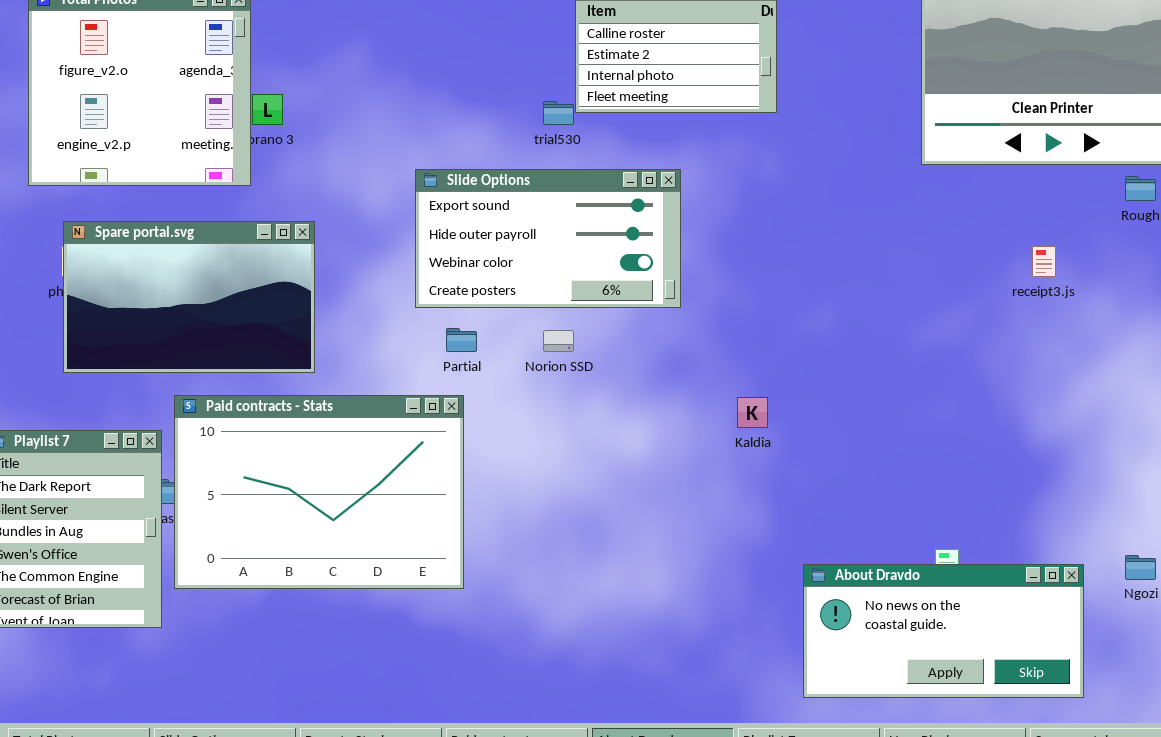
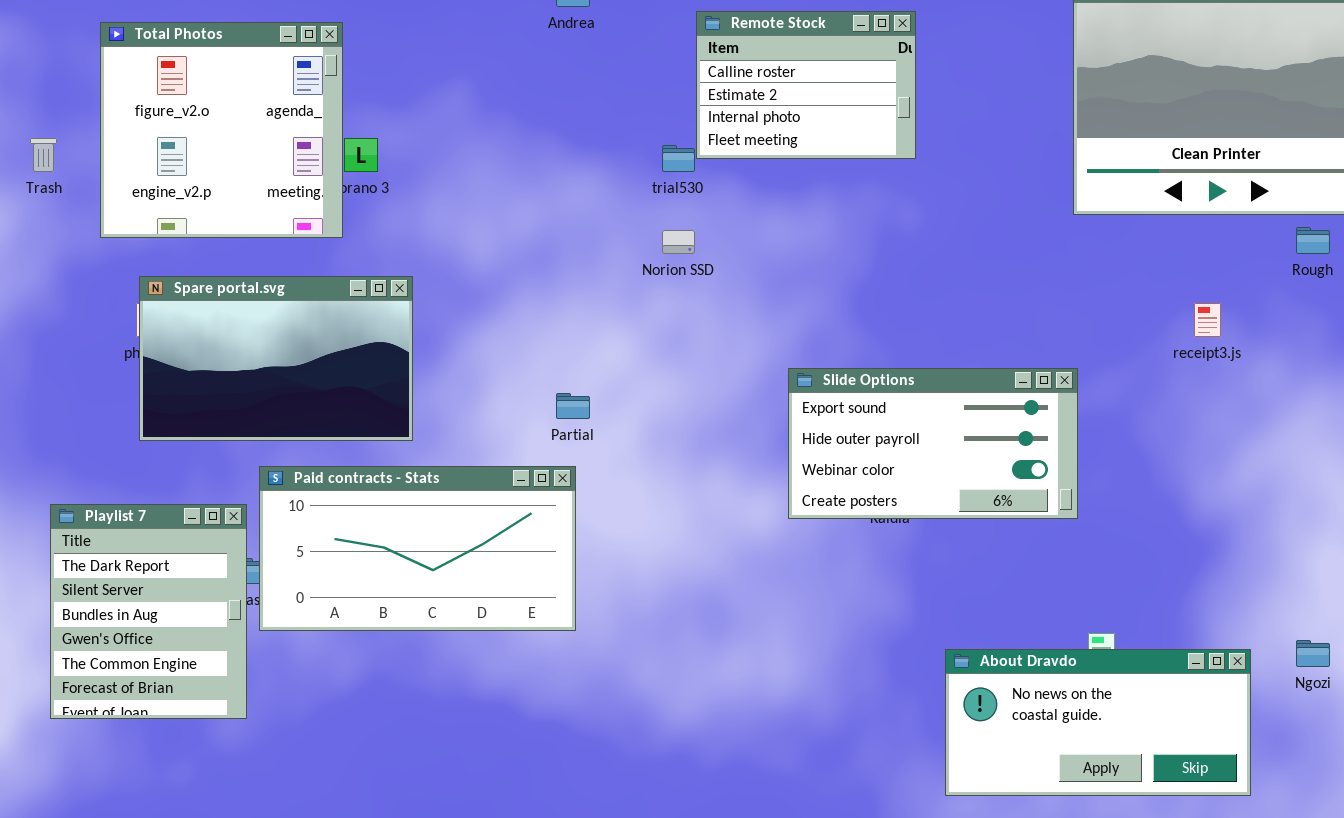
Slide Options: [415,169,681,308] -> [788,368,1078,519], moved
Norion SSD: [543,330,574,352] -> [662,230,695,254], moved
Paid contracts - Stats: [174,395,464,589] -> [259,466,576,631], resized

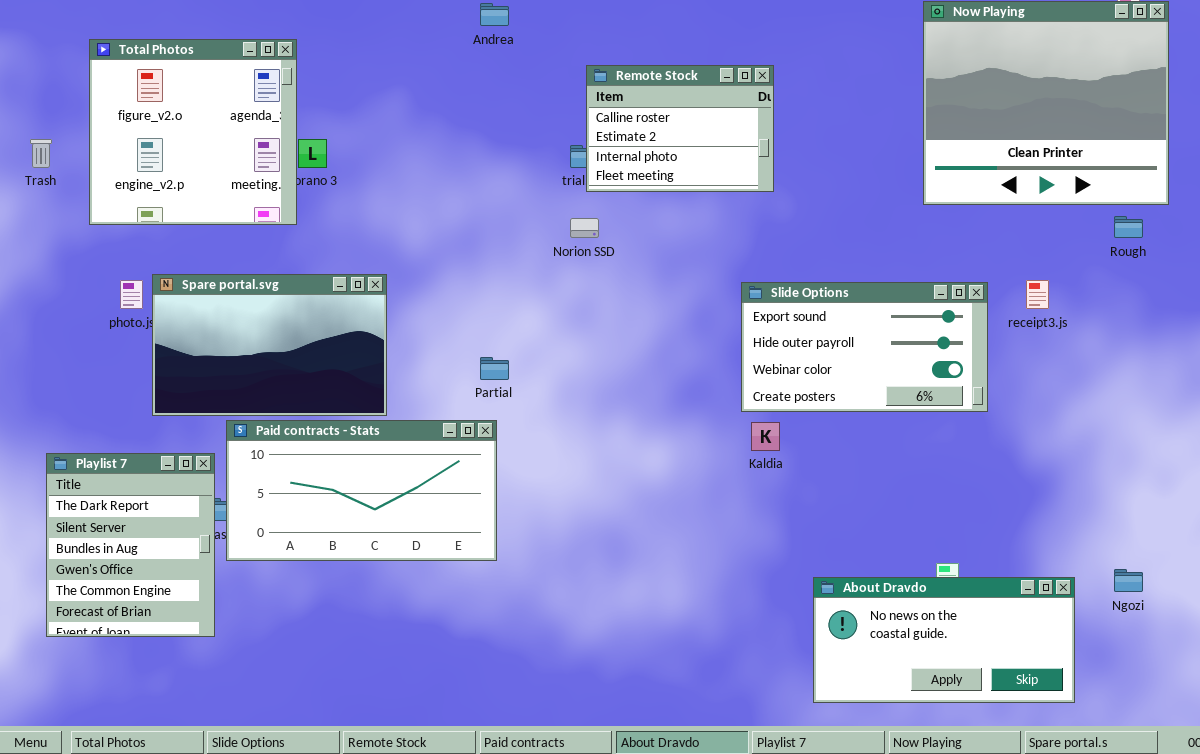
Remote Stock: [696,11,916,159] -> [586,65,774,192], moved
Spare portal.svg: [139,276,413,441] -> [152,274,387,416], moved
Slide Options: [788,368,1078,519] -> [741,282,988,412], moved

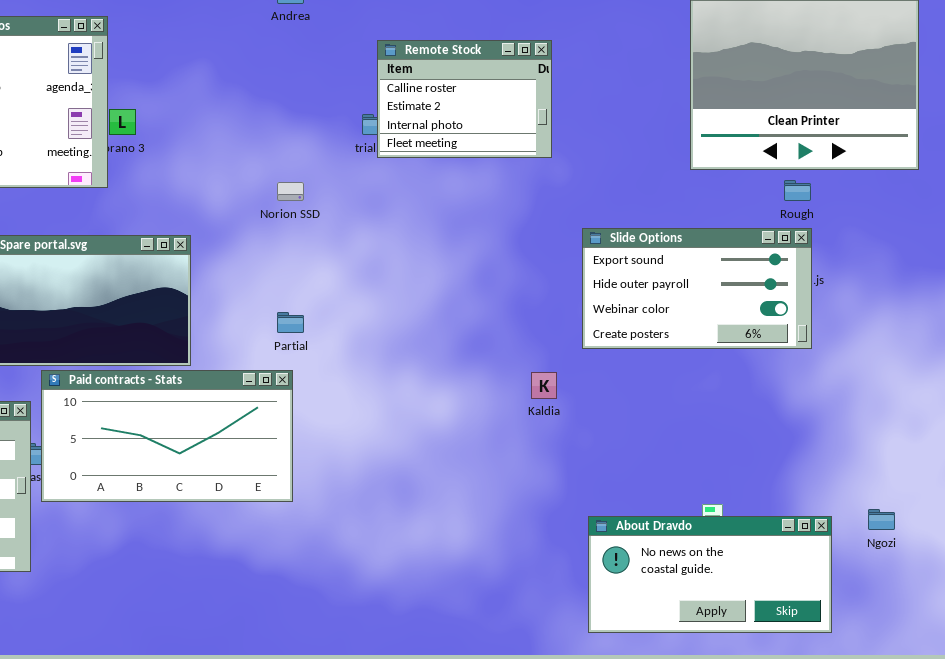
Rough: [1114,216,1143,238] -> [784,180,811,201], moved
Norion SSD: [570,218,599,238] -> [277,182,304,201], moved
Slide Options: [741,282,988,412] -> [582,228,812,349], moved

